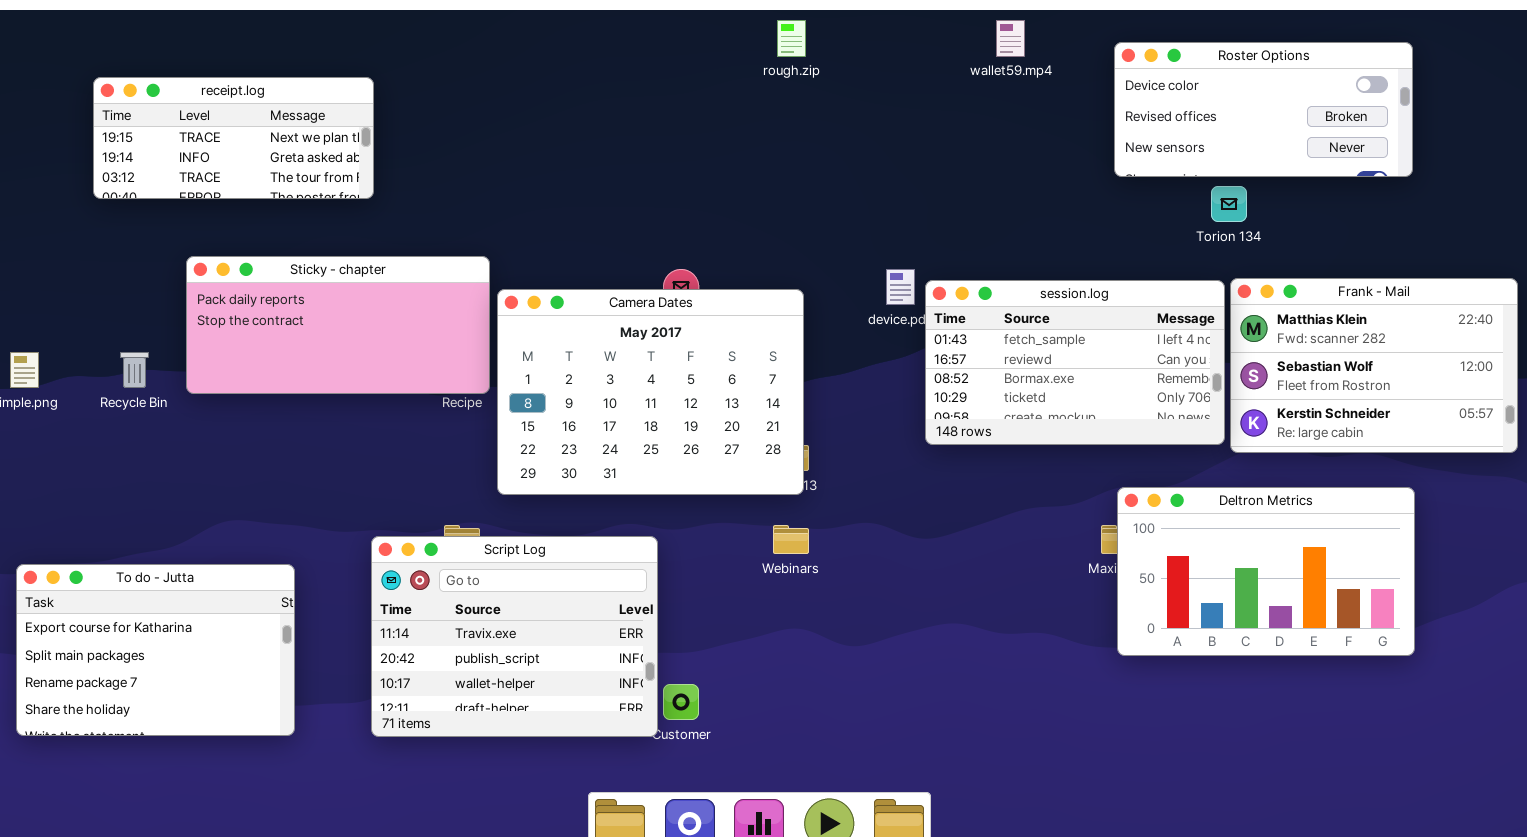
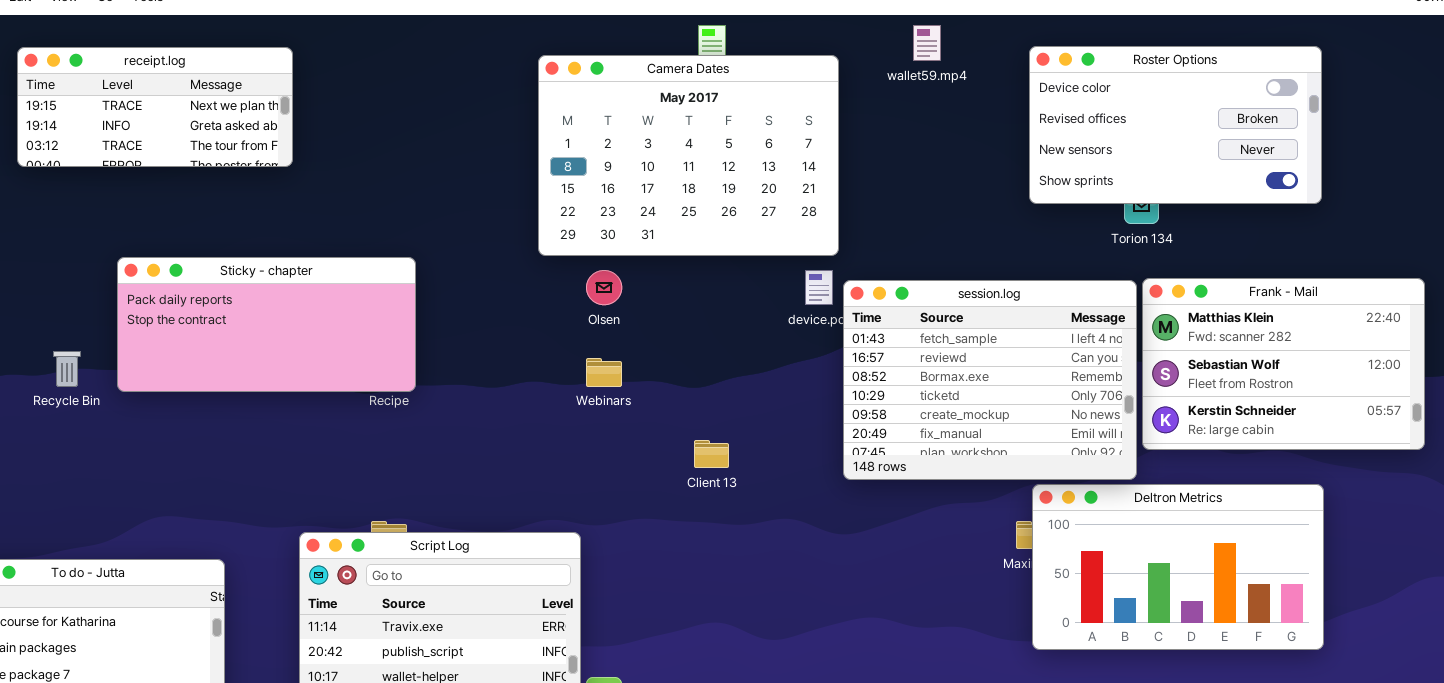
Roster Options: [1114,42,1413,177] -> [1029,46,1322,204], resized
receipt.log: [93,77,374,199] -> [17,47,293,167], moved
session.log: [925,280,1225,445] -> [843,280,1137,480], resized
Camera Dates: [497,289,804,495] -> [538,55,839,256], moved
Webinars: [773,525,809,554] -> [586,358,622,387], moved

